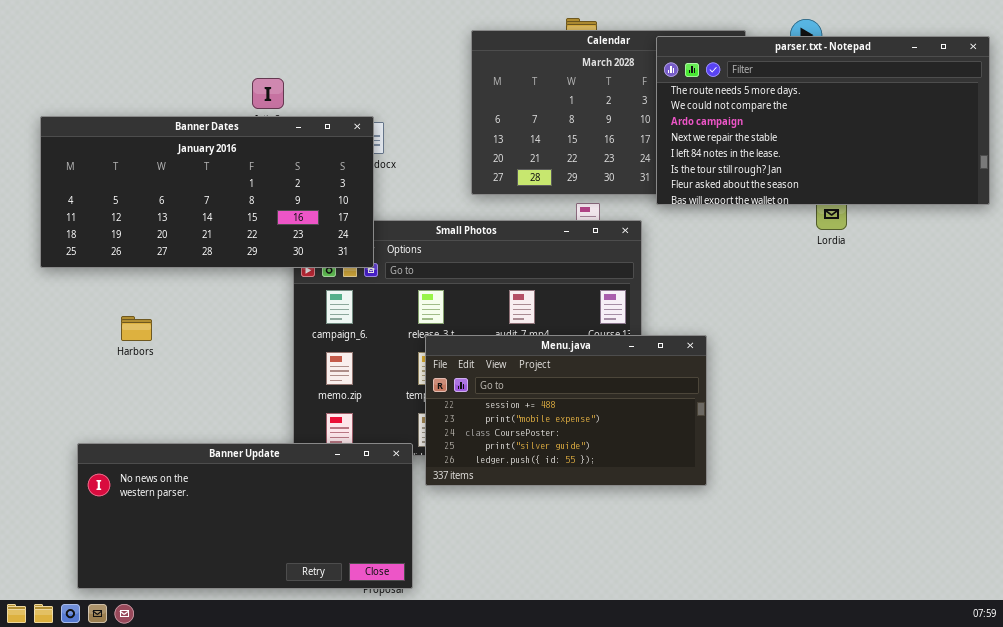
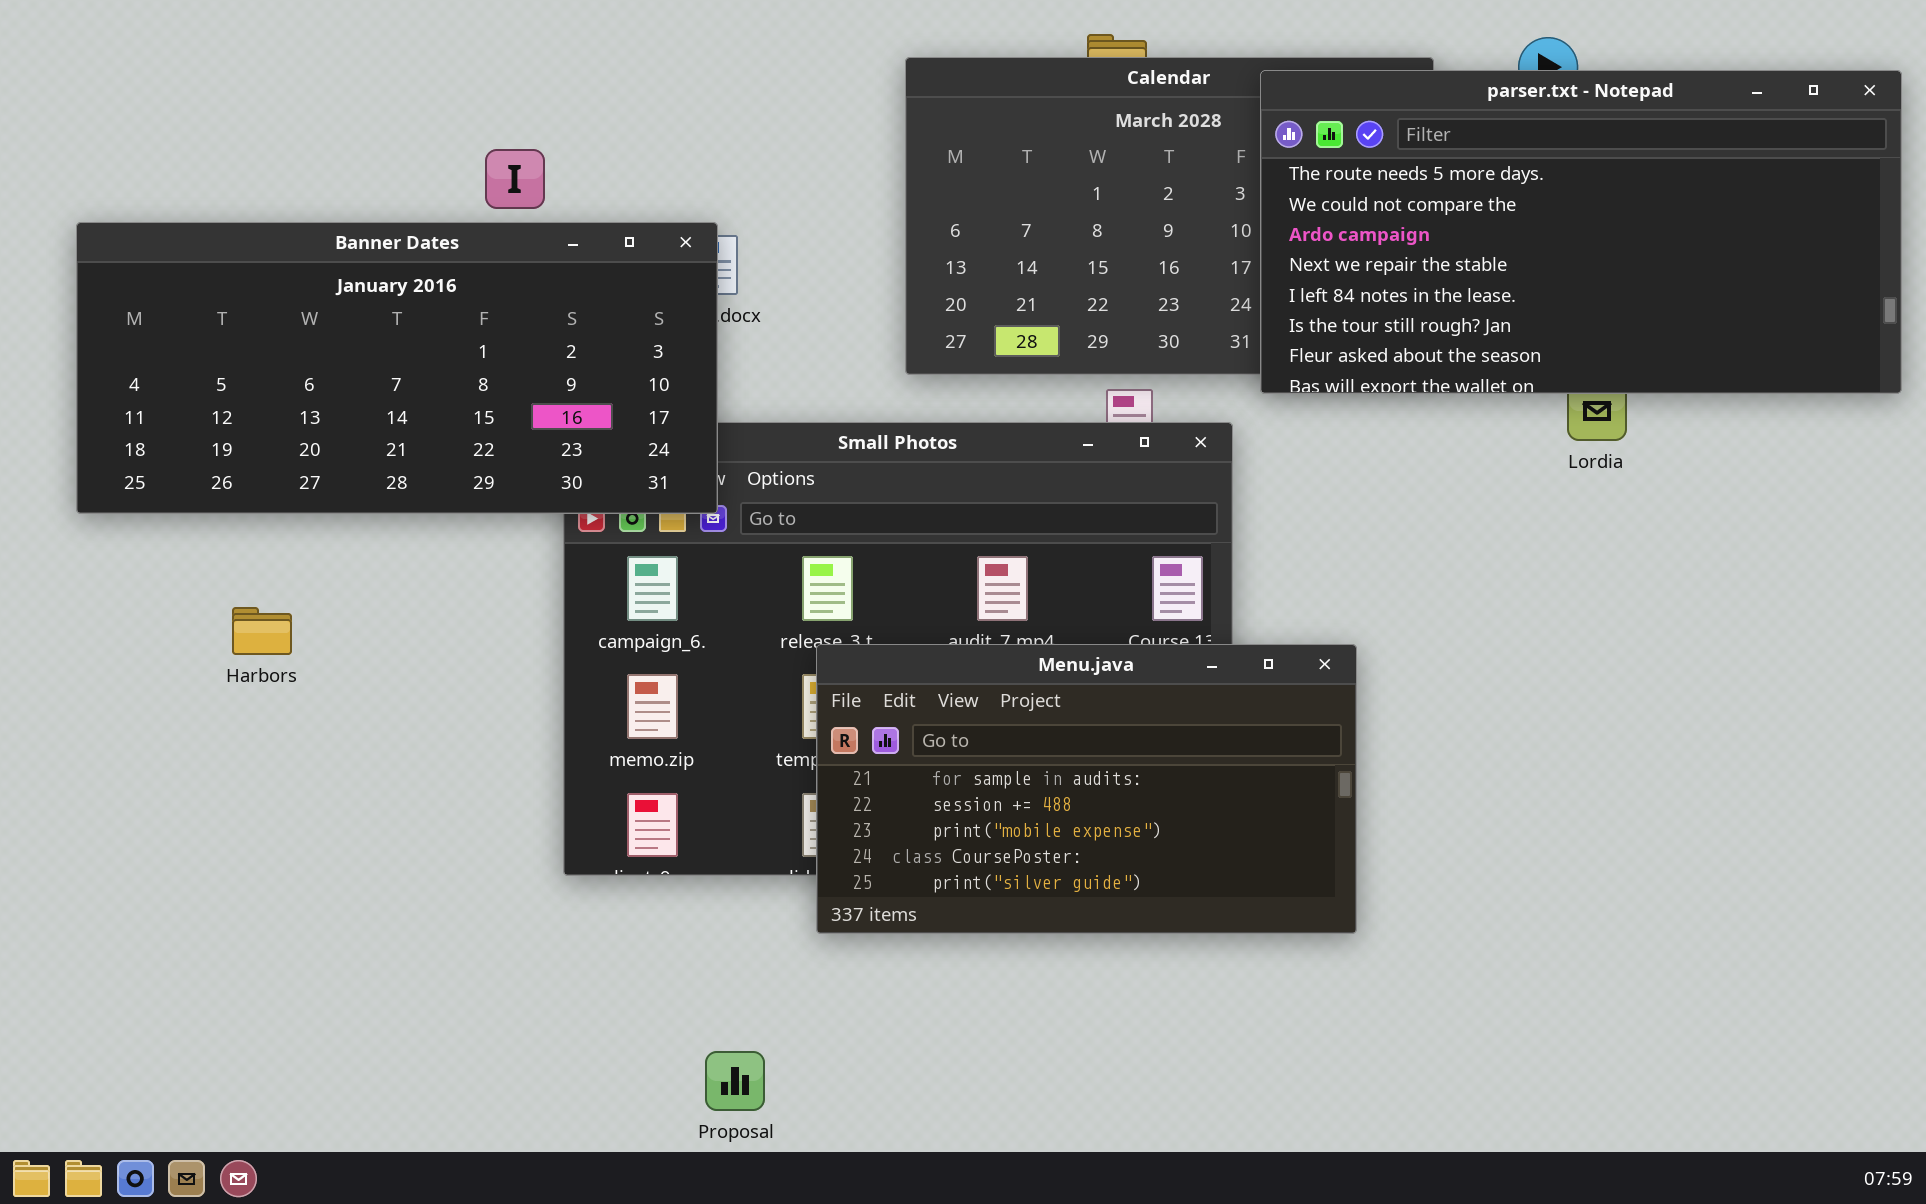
Menu.java: [425,335,707,486] -> [816,644,1357,934], scrolled up 1 row
Banner Update: [77,443,413,589] -> none, closed

